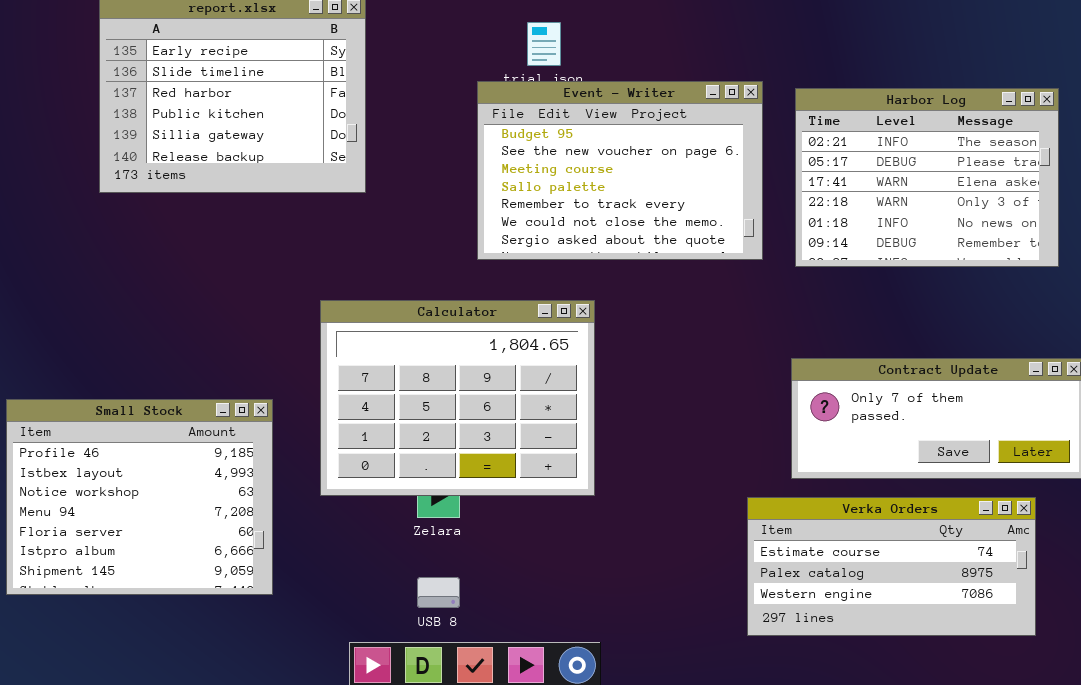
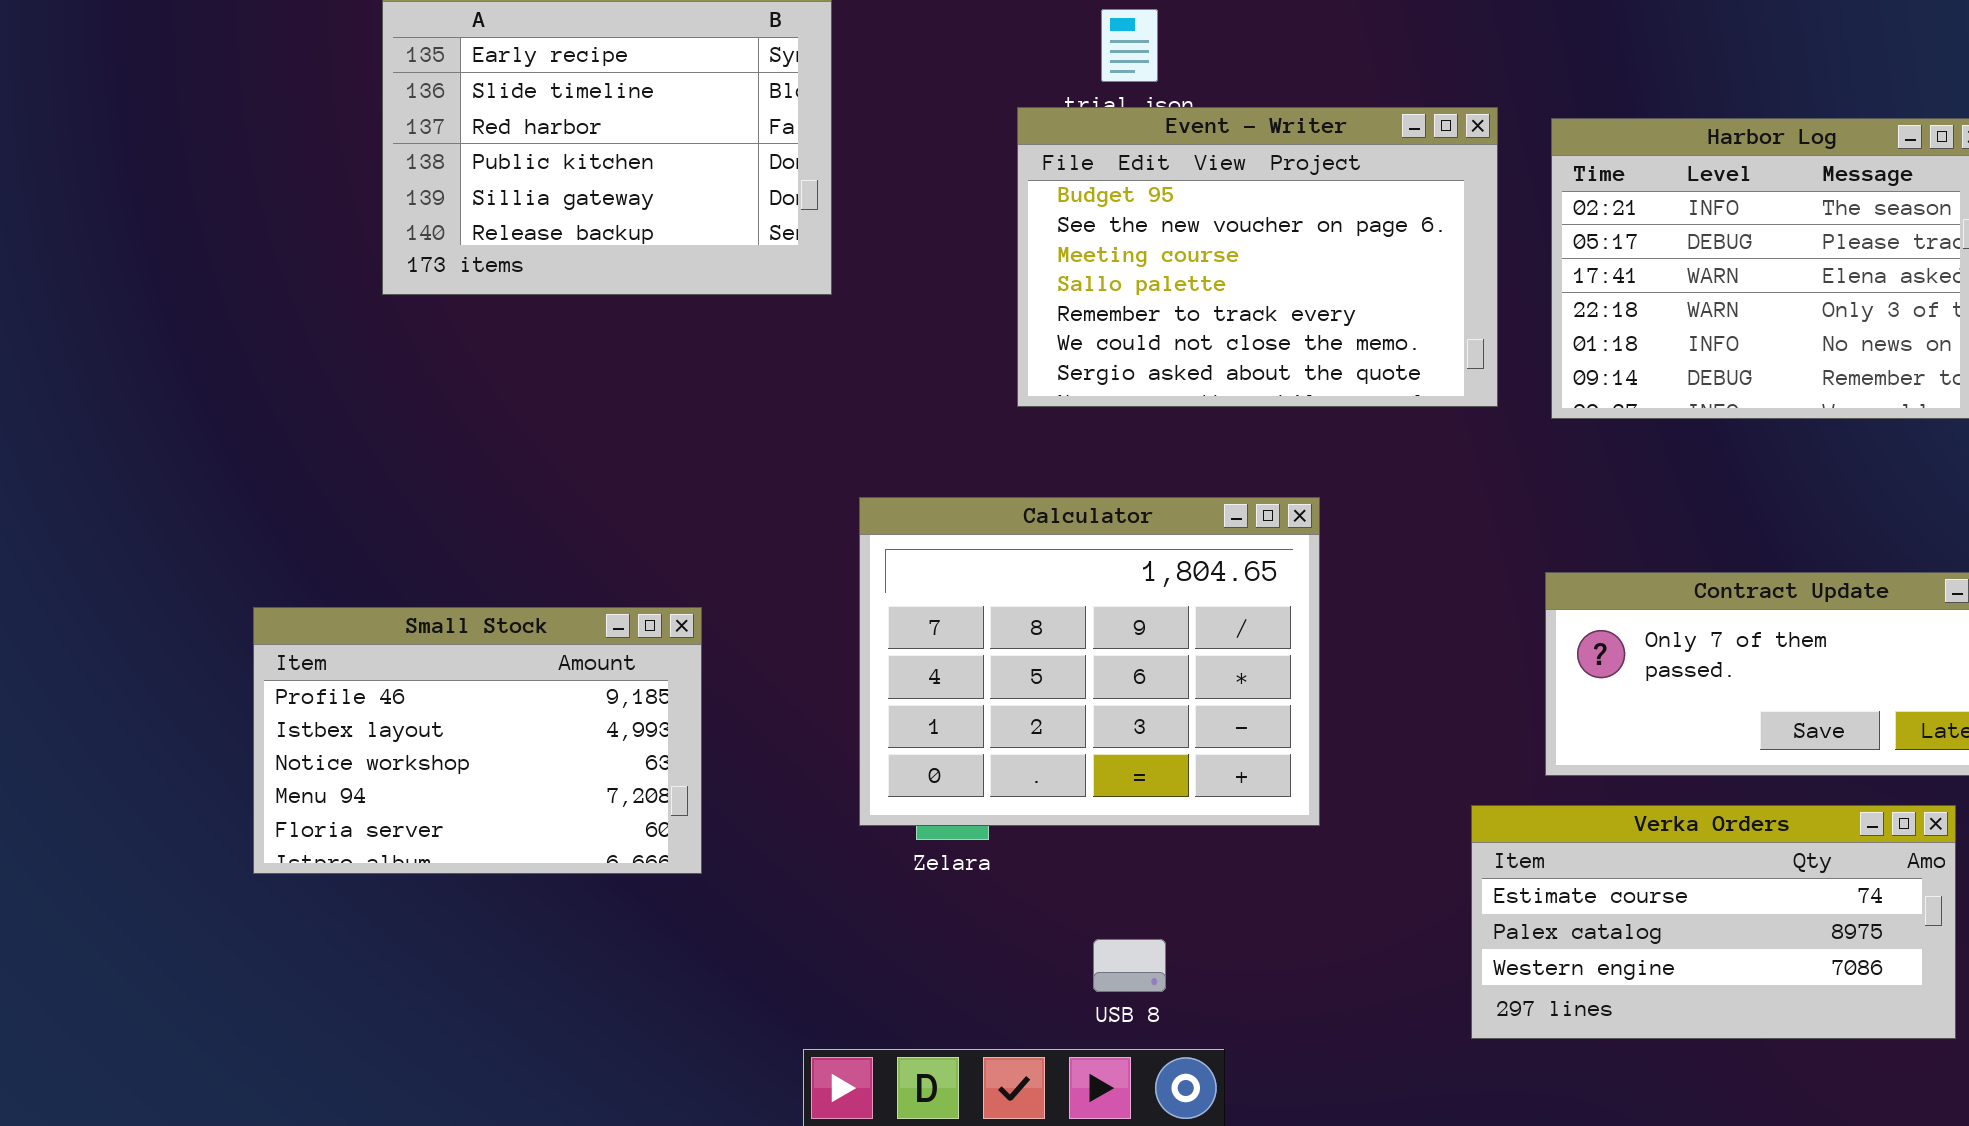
Calculator: [320,300,595,496] -> [859,497,1320,826], moved
Small Stock: [6,399,273,595] -> [253,607,702,874], moved, resized
USB 8: [417,577,460,608] -> [1093,939,1166,992], moved

